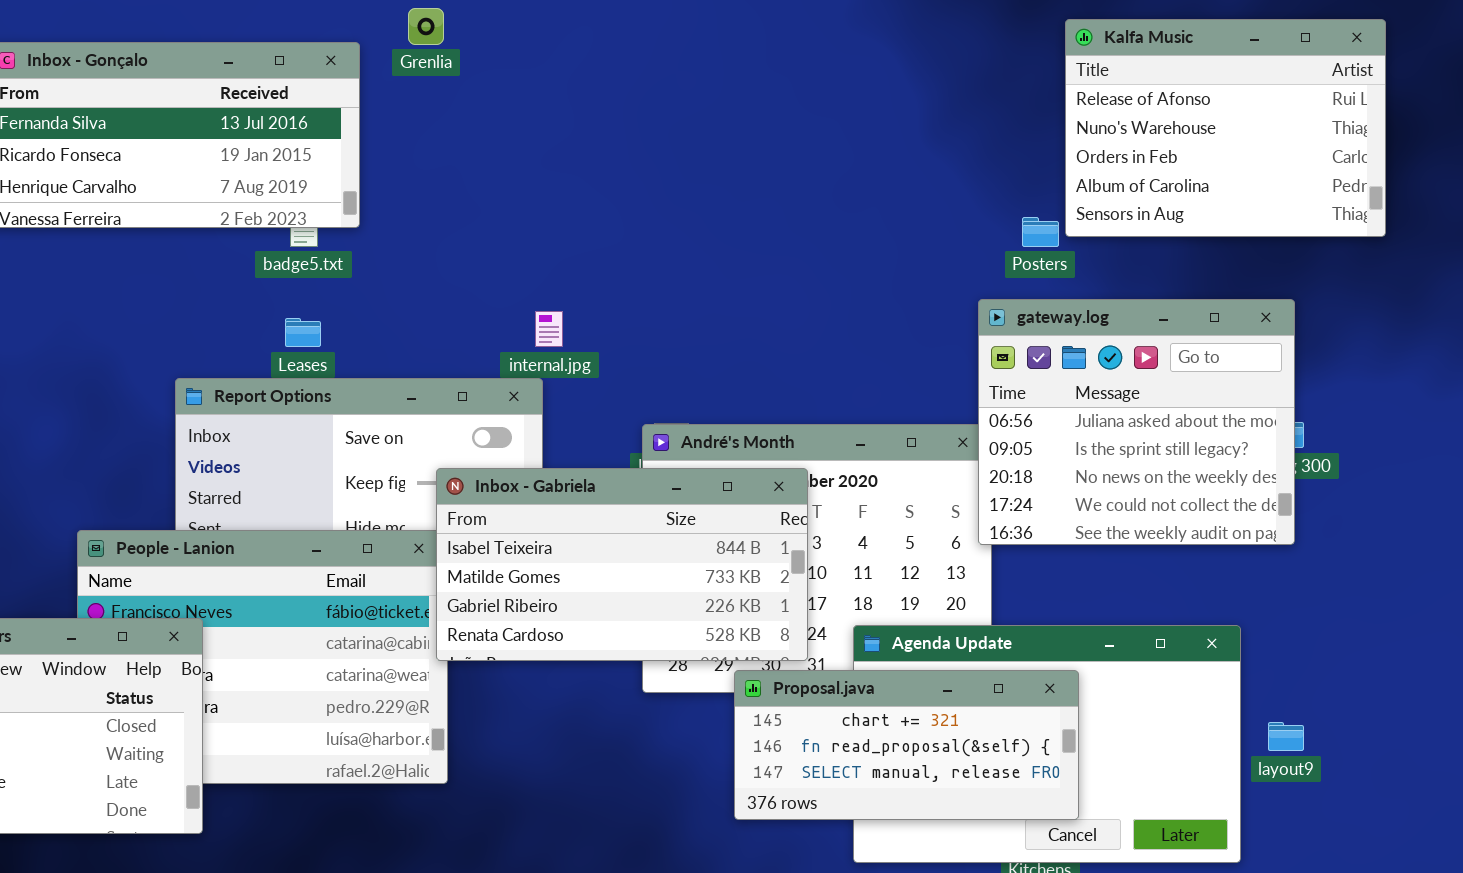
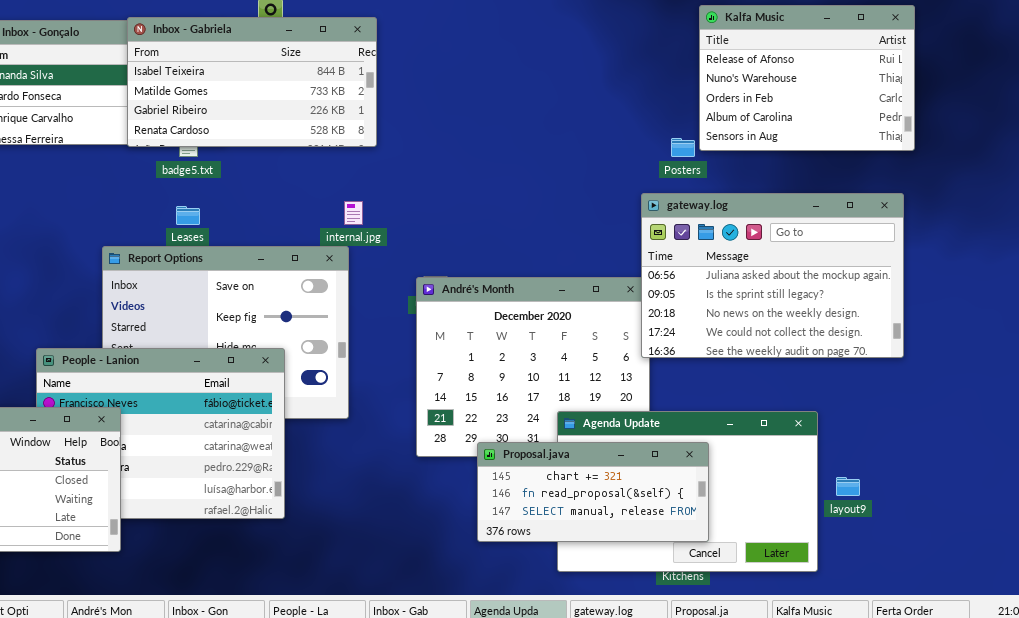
gateway.log: [978,299,1295,545] -> [641,193,904,358], resized
Inbox - Gabriela: [436,468,808,661] -> [127,17,377,147], moved

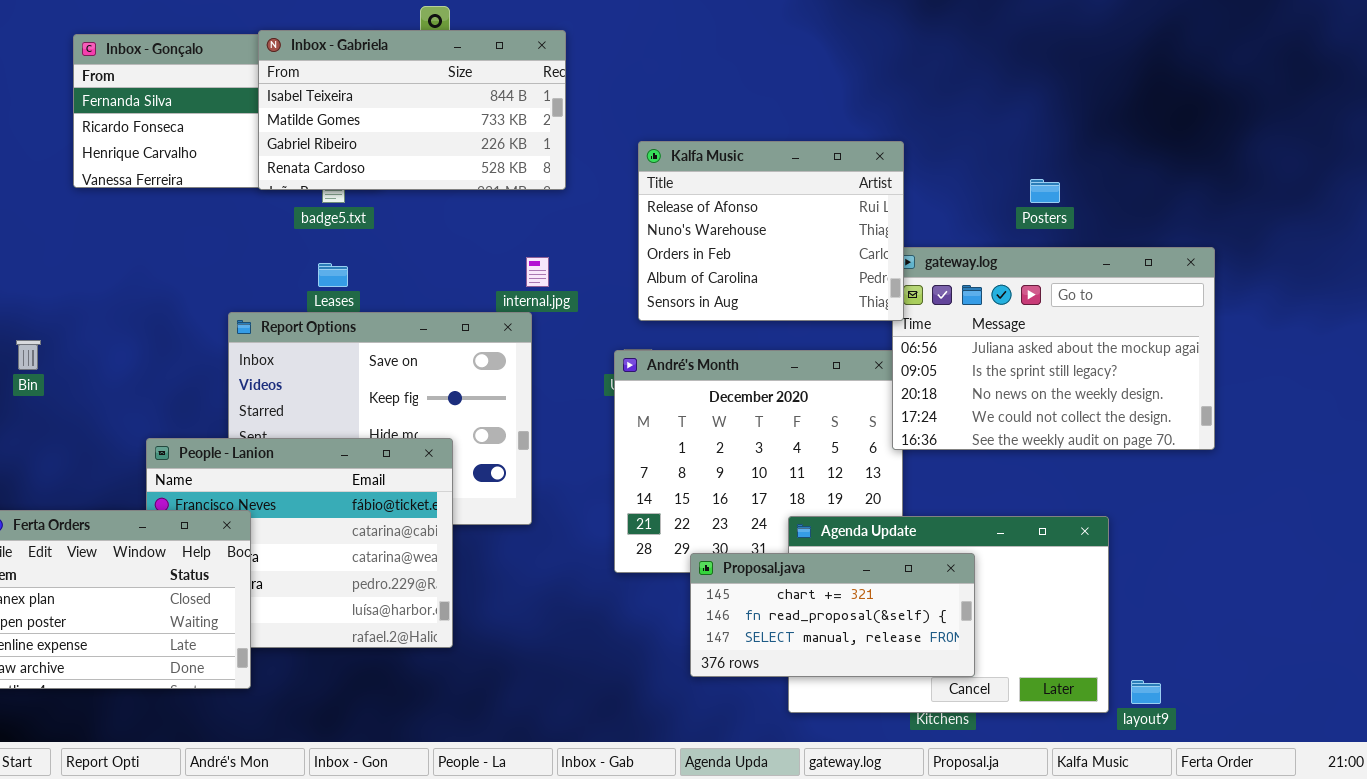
Kalfa Music: [699,5,915,151] -> [638,141,904,321], moved
Posters: [671,138,695,157] -> [1030,179,1060,203], moved
layout9: [836,477,860,496] -> [1131,680,1161,704], moved

